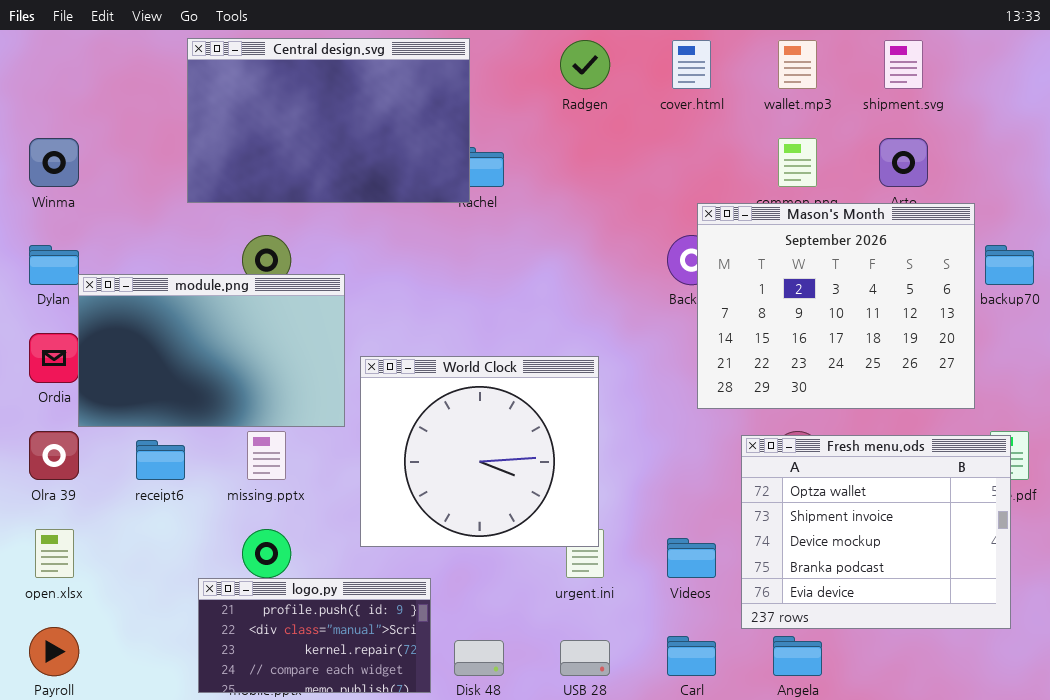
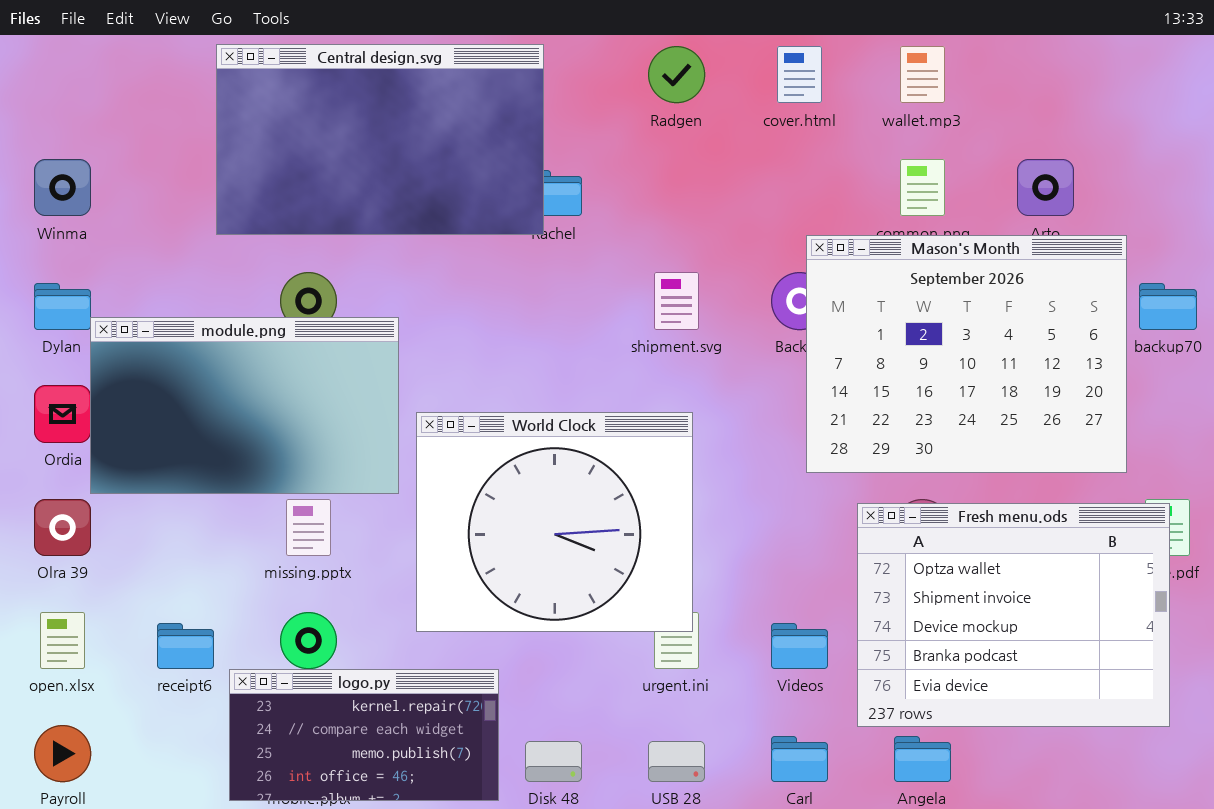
shipment.svg: [884,40,923,89] -> [654,272,699,330], moved
receipt6: [136,440,185,480] -> [157,623,214,669], moved
logo.py: [198,578,431,693] -> [229,669,499,801], scrolled down 2 rows

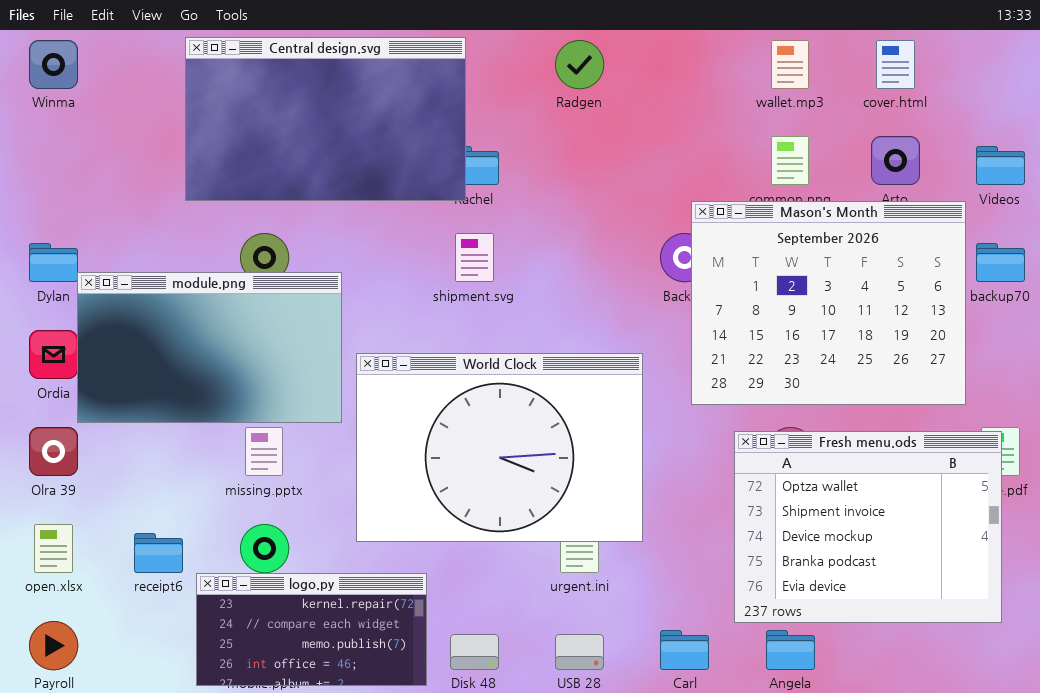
cover.html: [777,46,822,103] -> [876,40,915,89], moved
Winma: [34,159,91,216] -> [29,40,78,89], moved
shipment.svg: [654,272,699,330] -> [455,233,494,282], moved
World Clock: [416,412,693,632] -> [356,353,643,542], resized
Videos: [771,623,828,669] -> [976,146,1025,185], moved

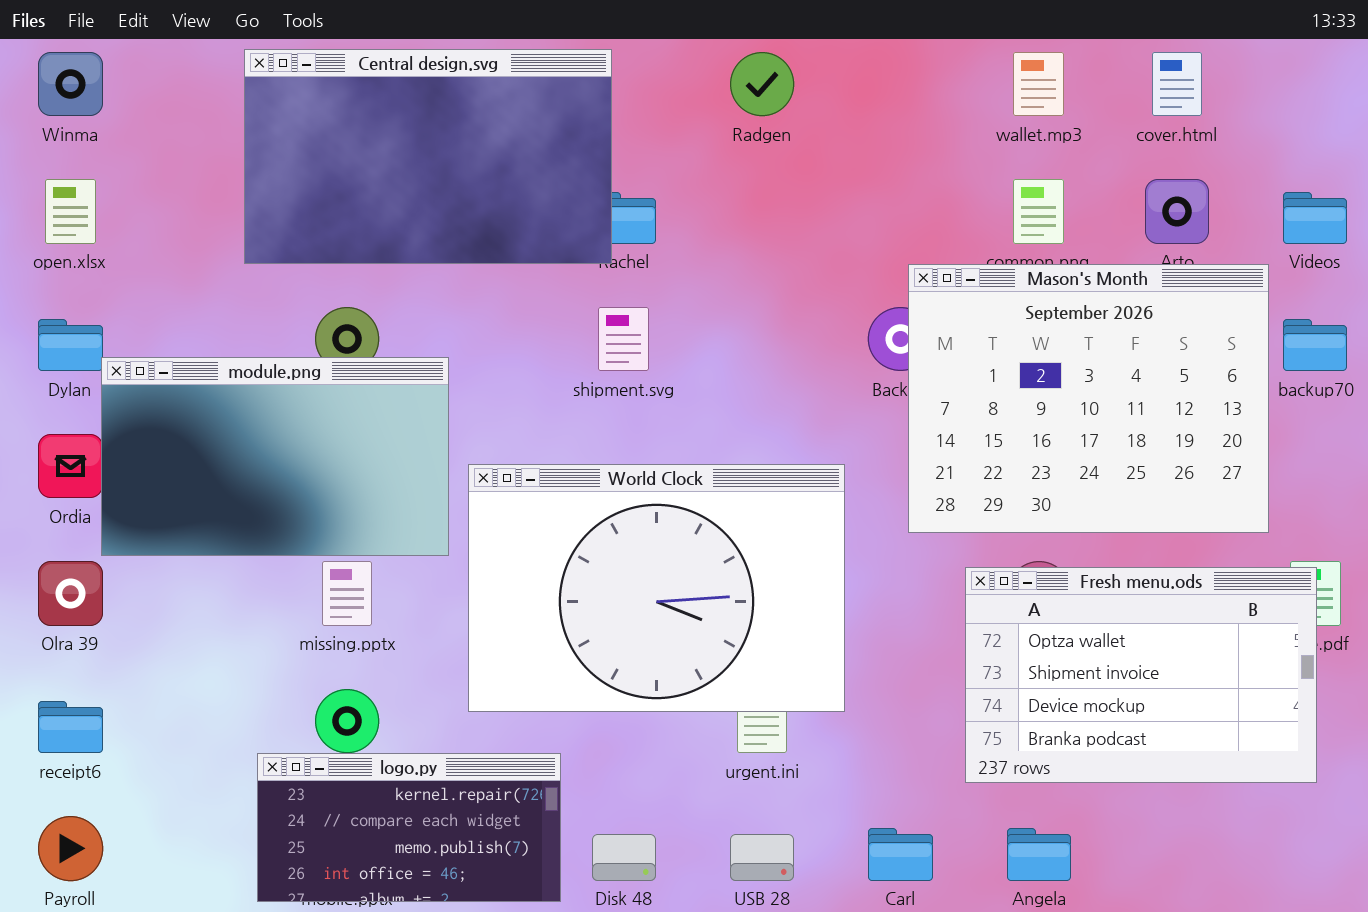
Fresh menu.ods: [734,431,1002,623] -> [965,567,1317,783], resized
open.xlsx: [34,524,73,573] -> [45,179,96,244], moved
receipt6: [134,533,183,573] -> [38,701,103,753], moved

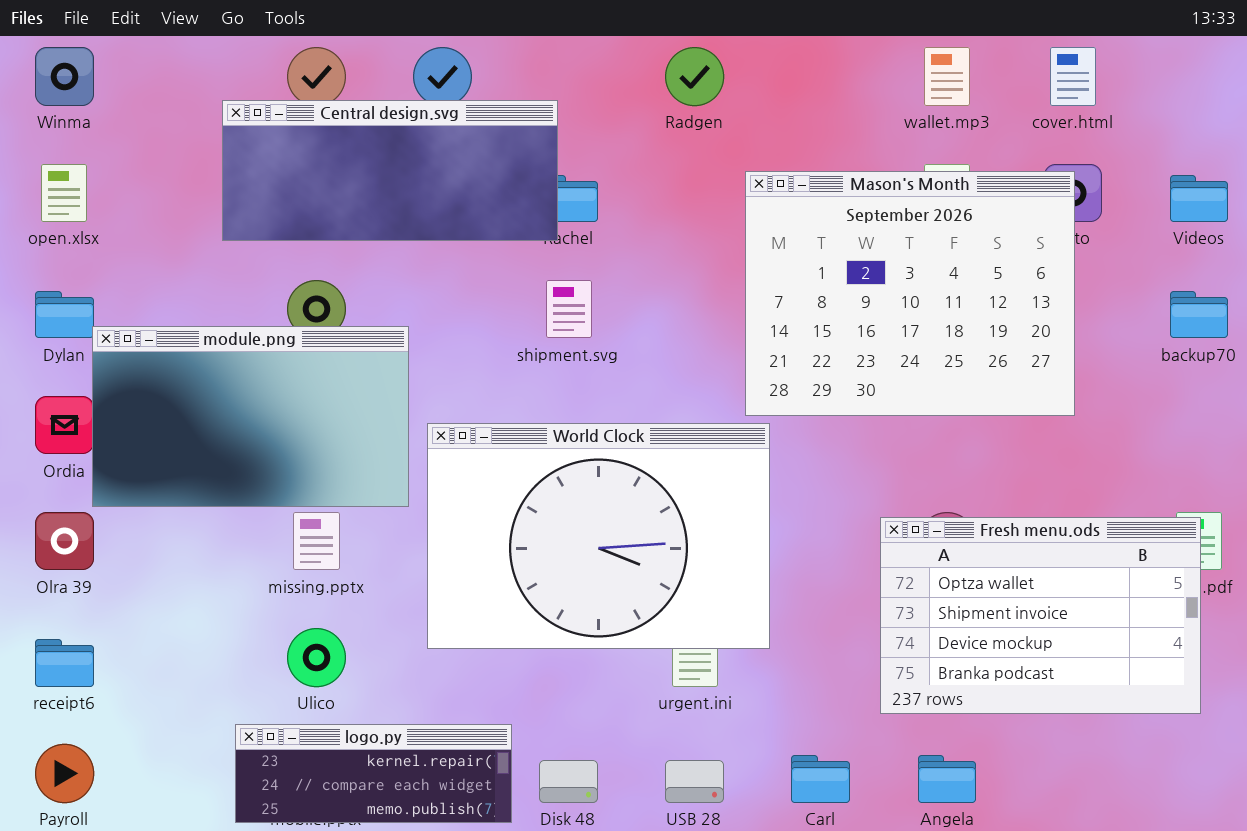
Central design.svg: [244,49,612,264] -> [222,100,558,241], resized
Mason's Month: [908,264,1269,533] -> [745,171,1075,416], moved
logo.py: [257,753,561,902] -> [235,724,512,823], resized

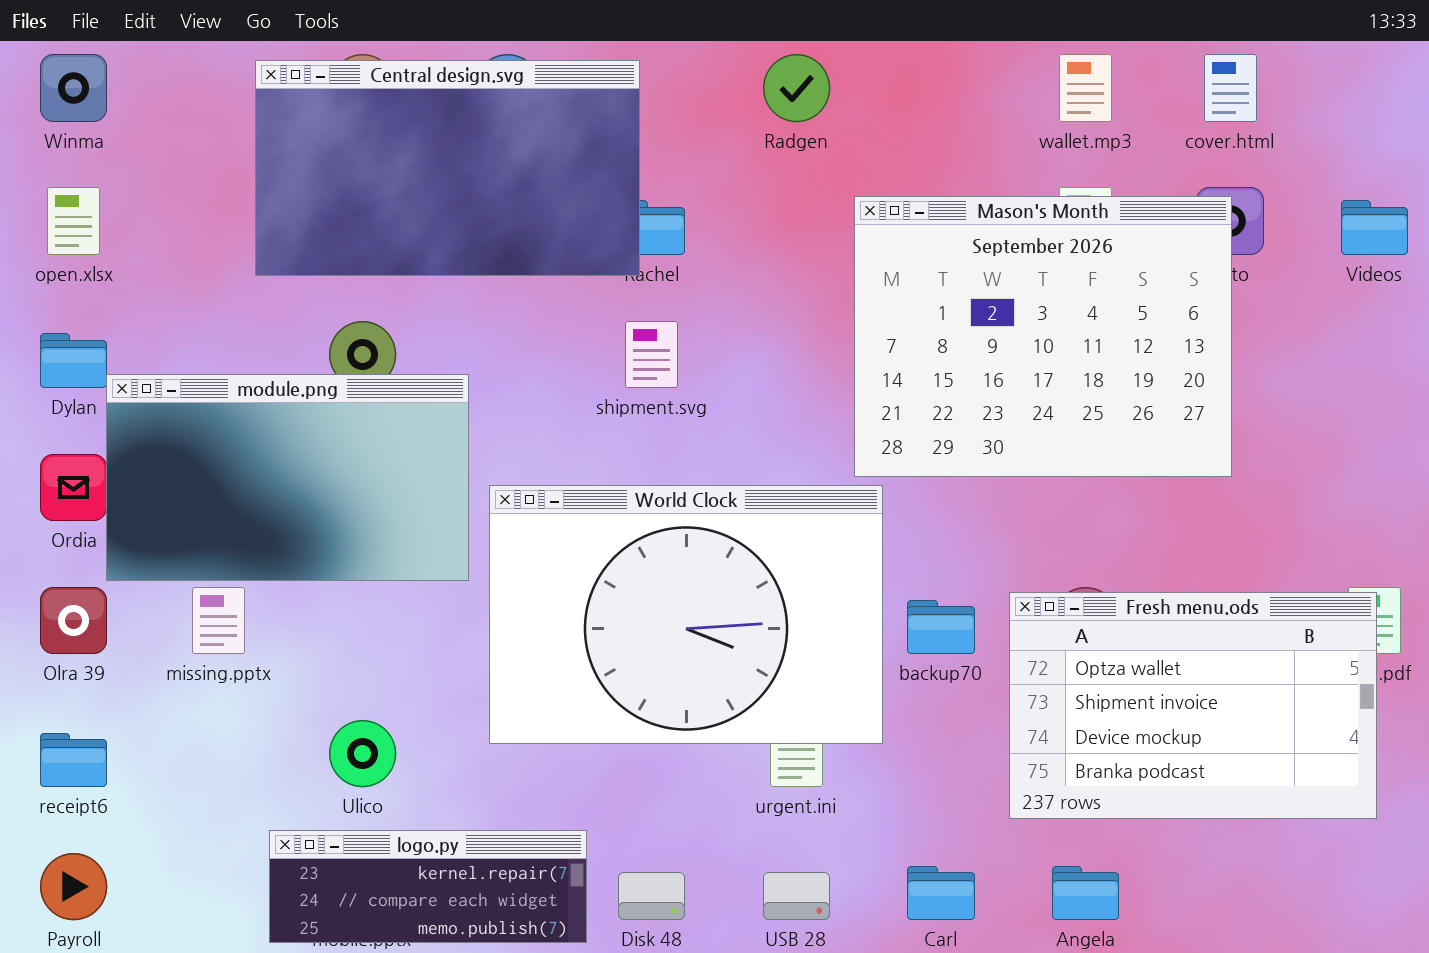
Central design.svg: [222,100,558,241] -> [255,60,640,276], resized
backup70: [1170,291,1228,338] -> [907,600,975,654], moved
missing.pptx: [293,512,340,570] -> [192,587,245,654], moved

